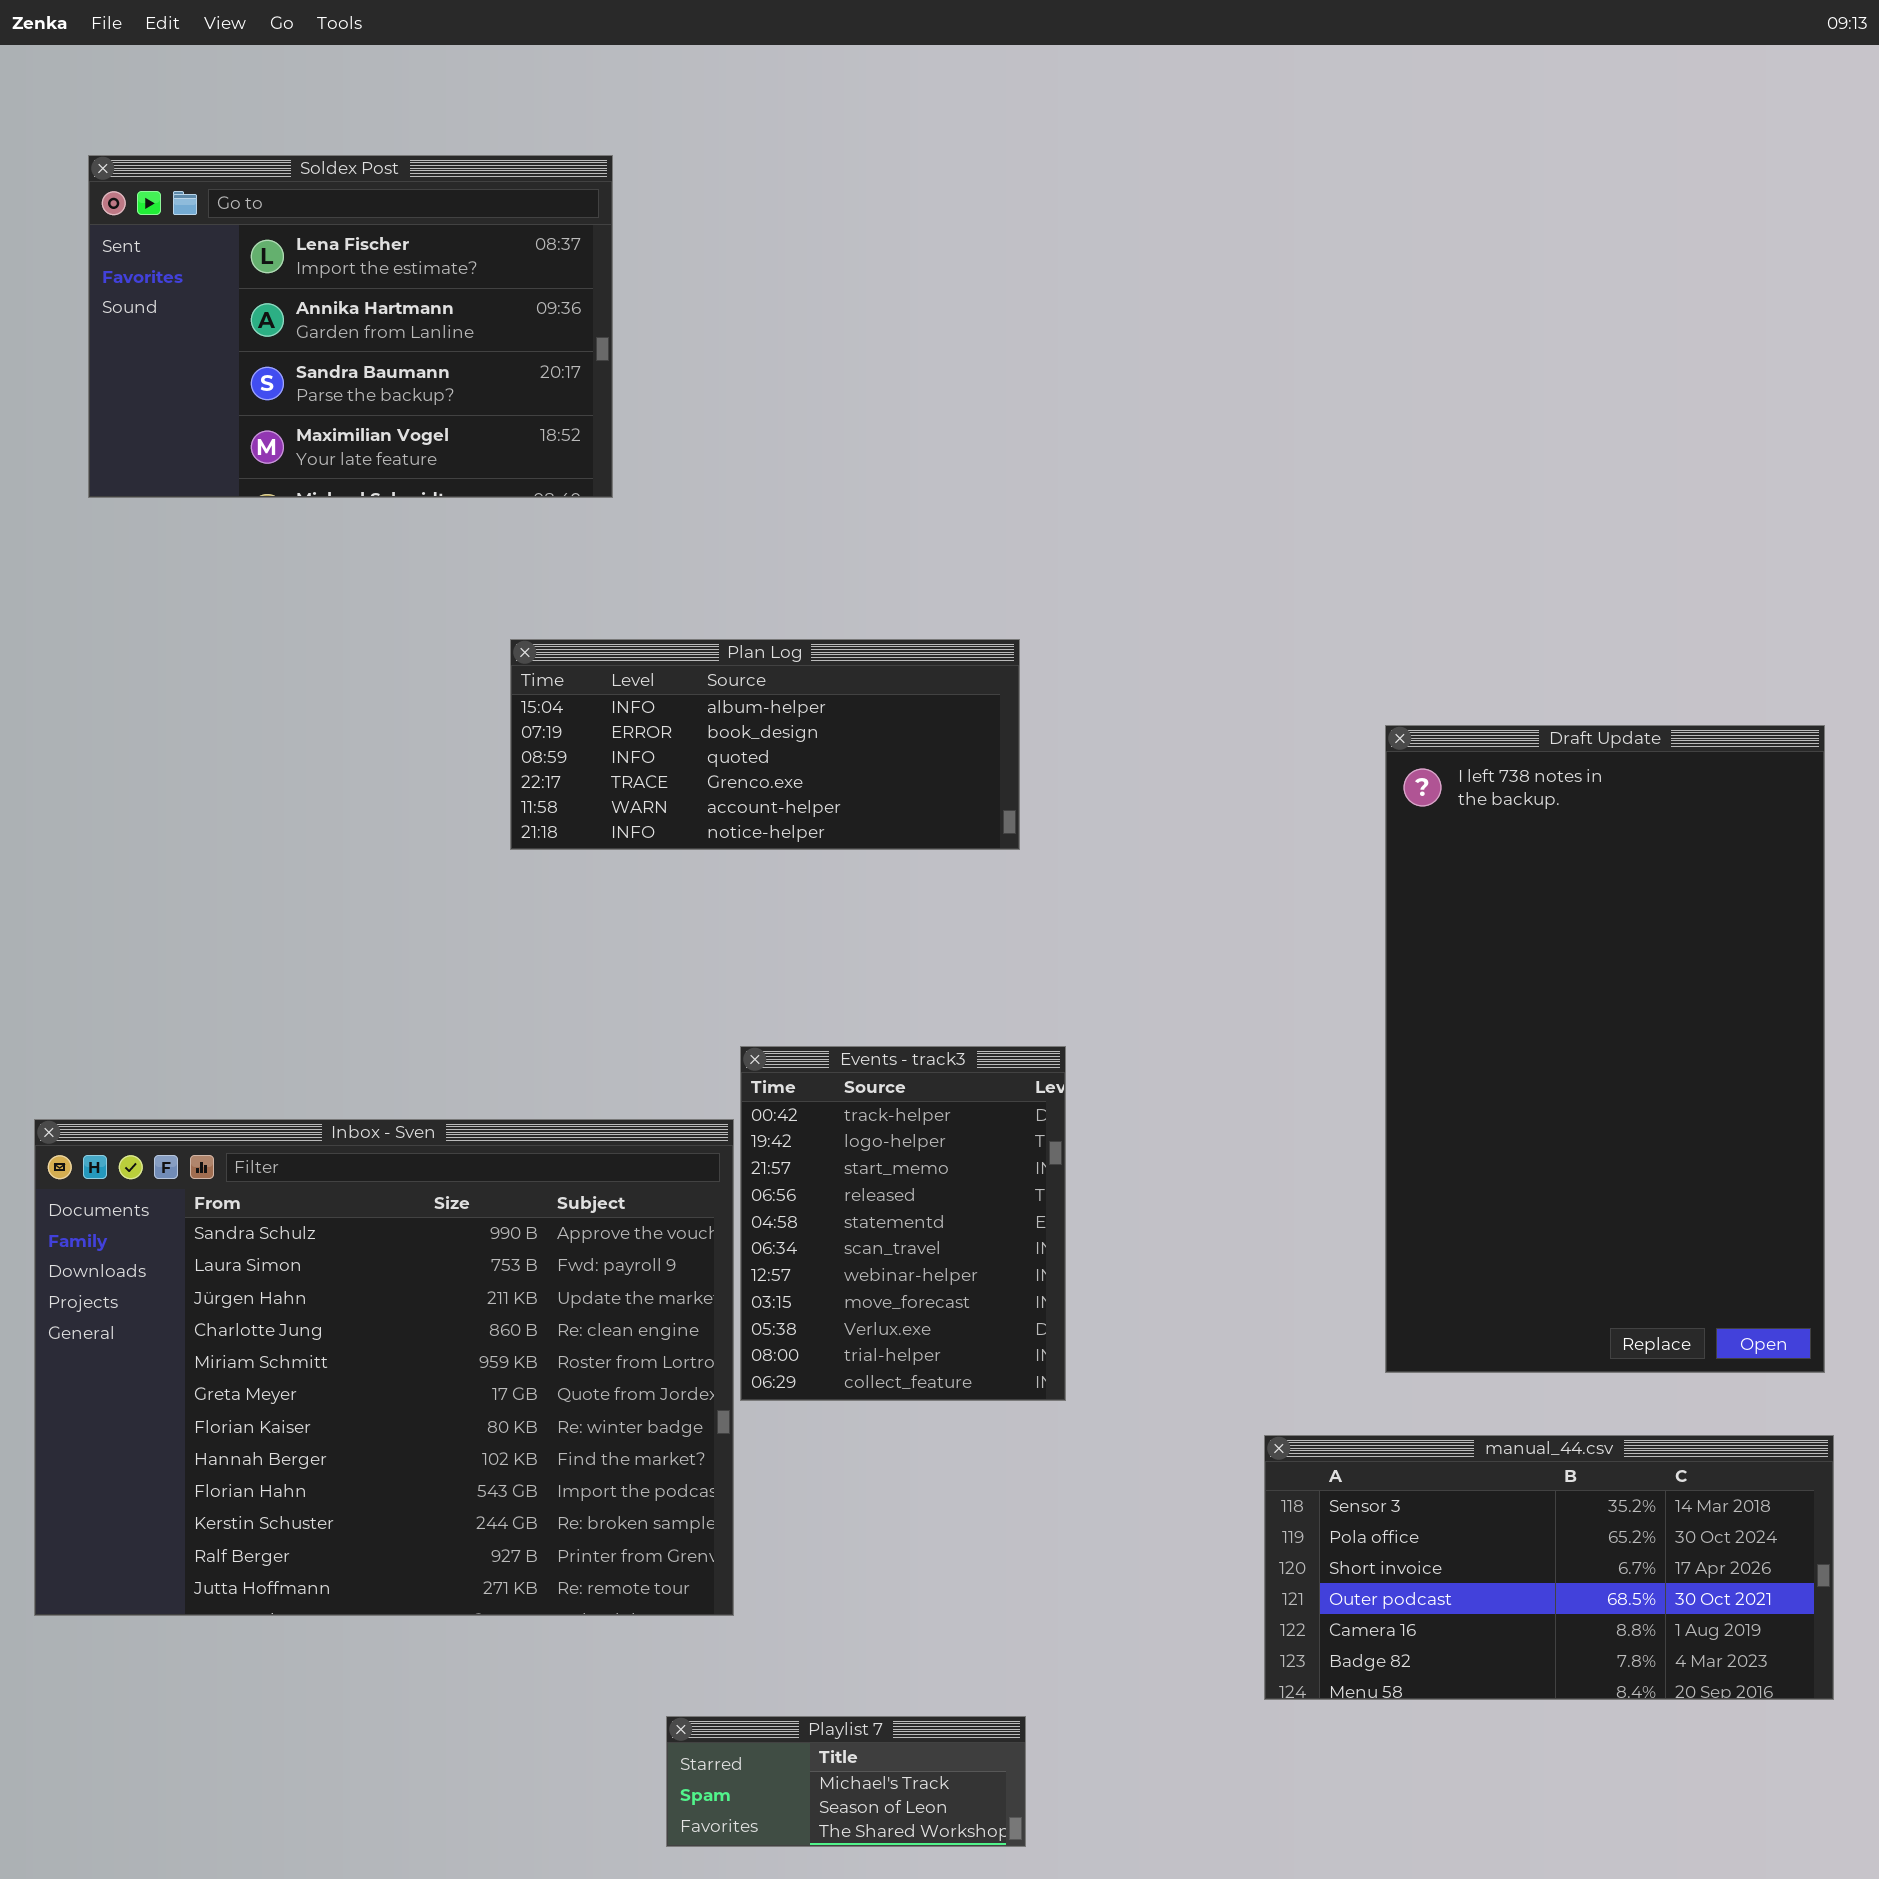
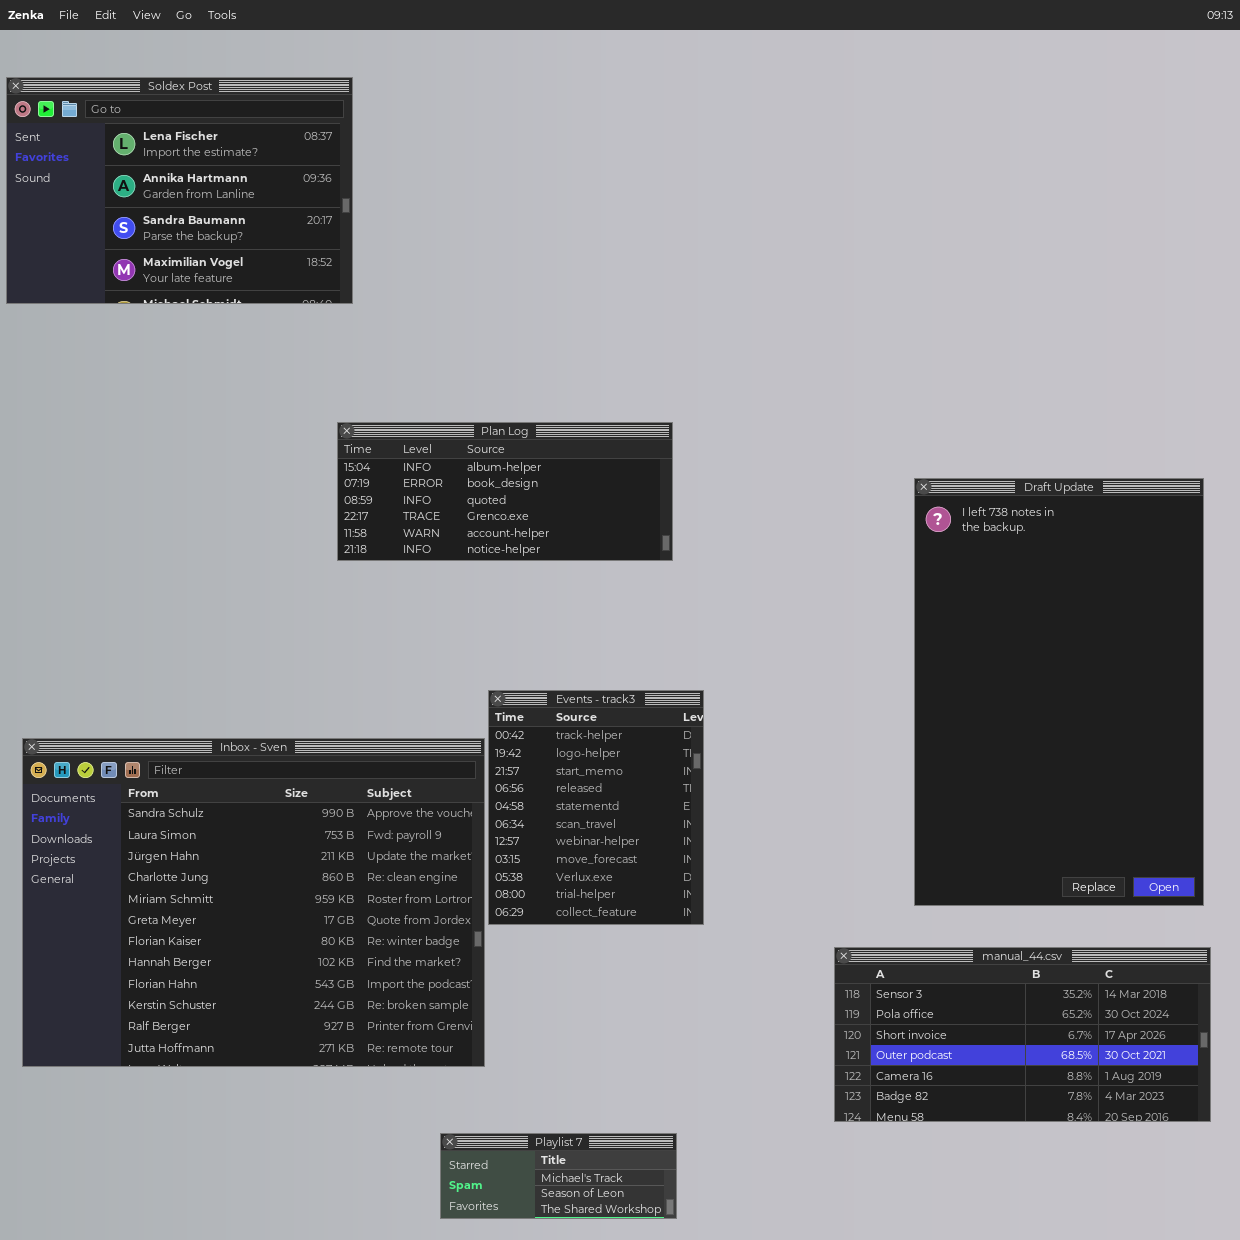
Soldex Post: [88,155,613,498] -> [6,77,353,304], moved

